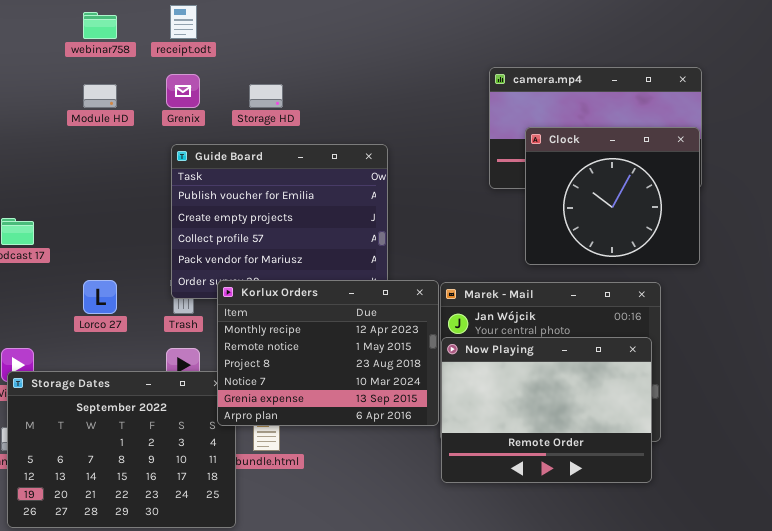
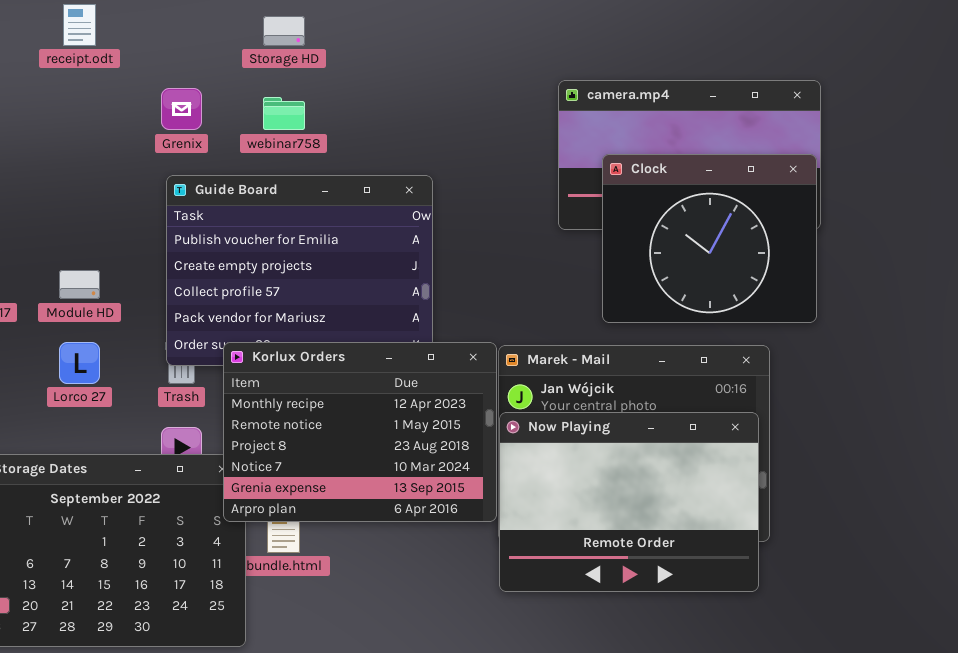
receipt.odt: [170,5,197,39] -> [63,4,96,46], moved
webinar758: [83,12,117,39] -> [263,97,305,130], moved
Module HD: [83,84,117,108] -> [59,270,100,299], moved
Storage HD: [249,84,283,108] -> [263,16,305,46], moved

